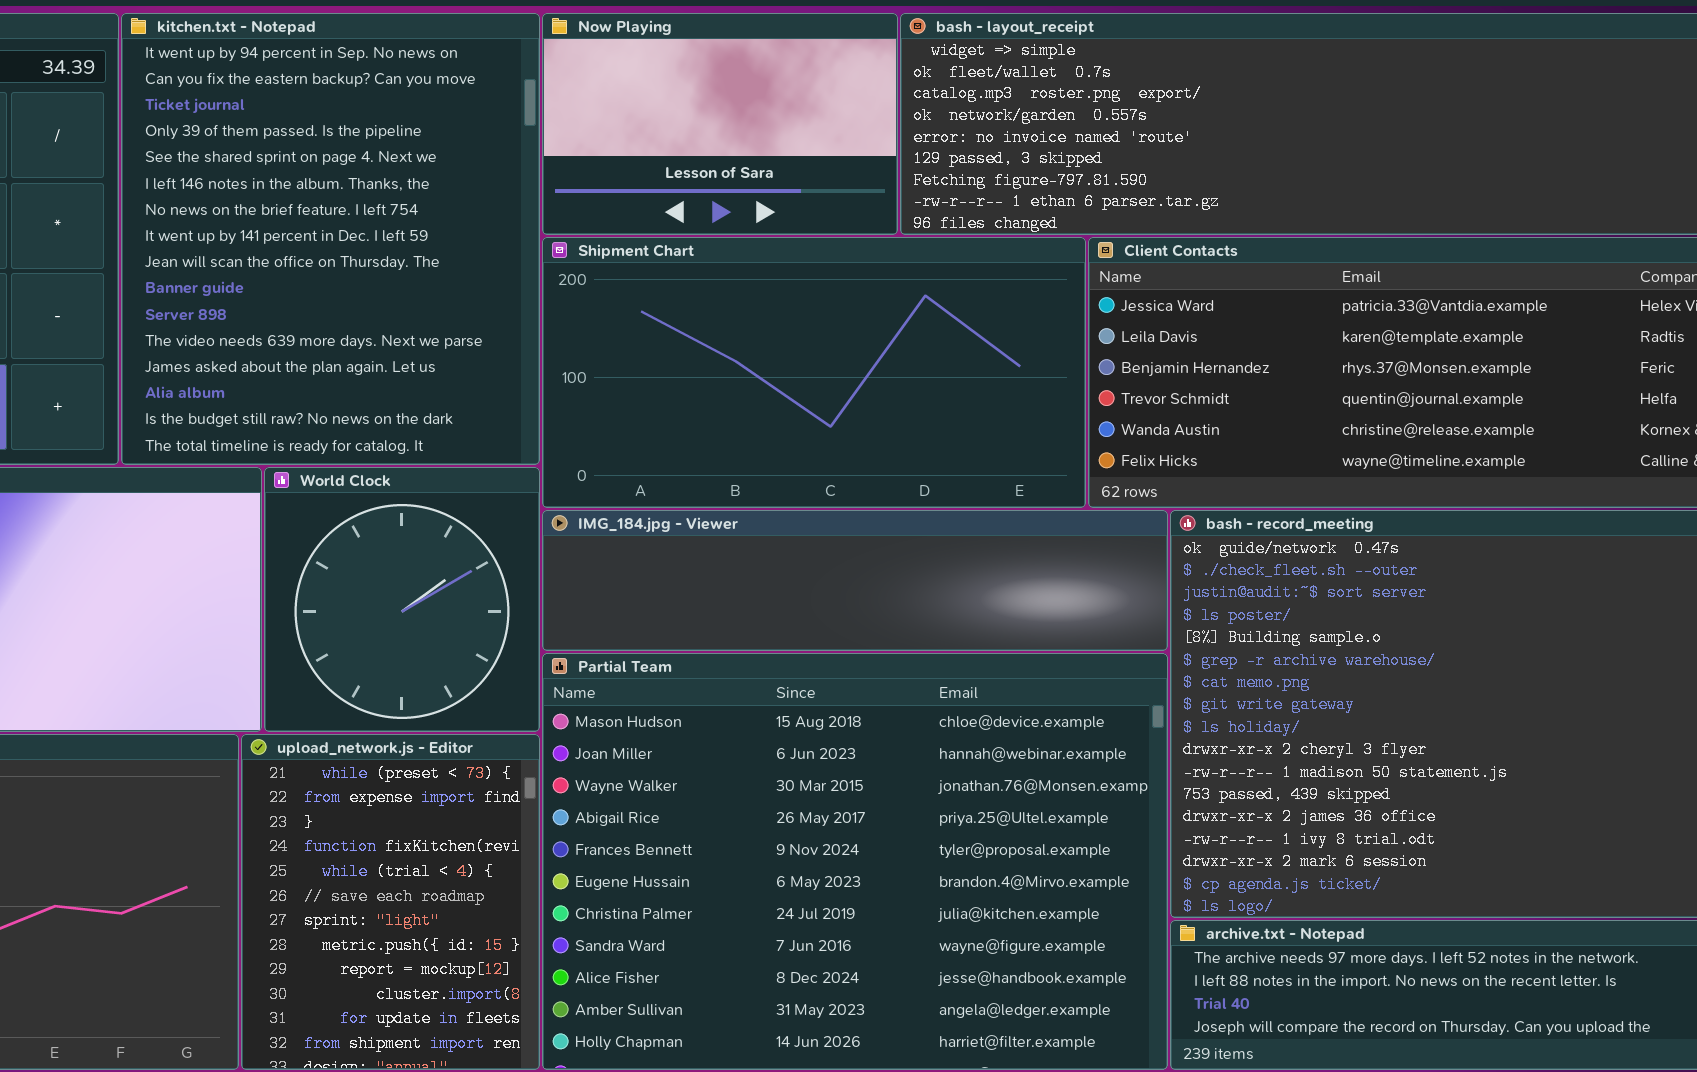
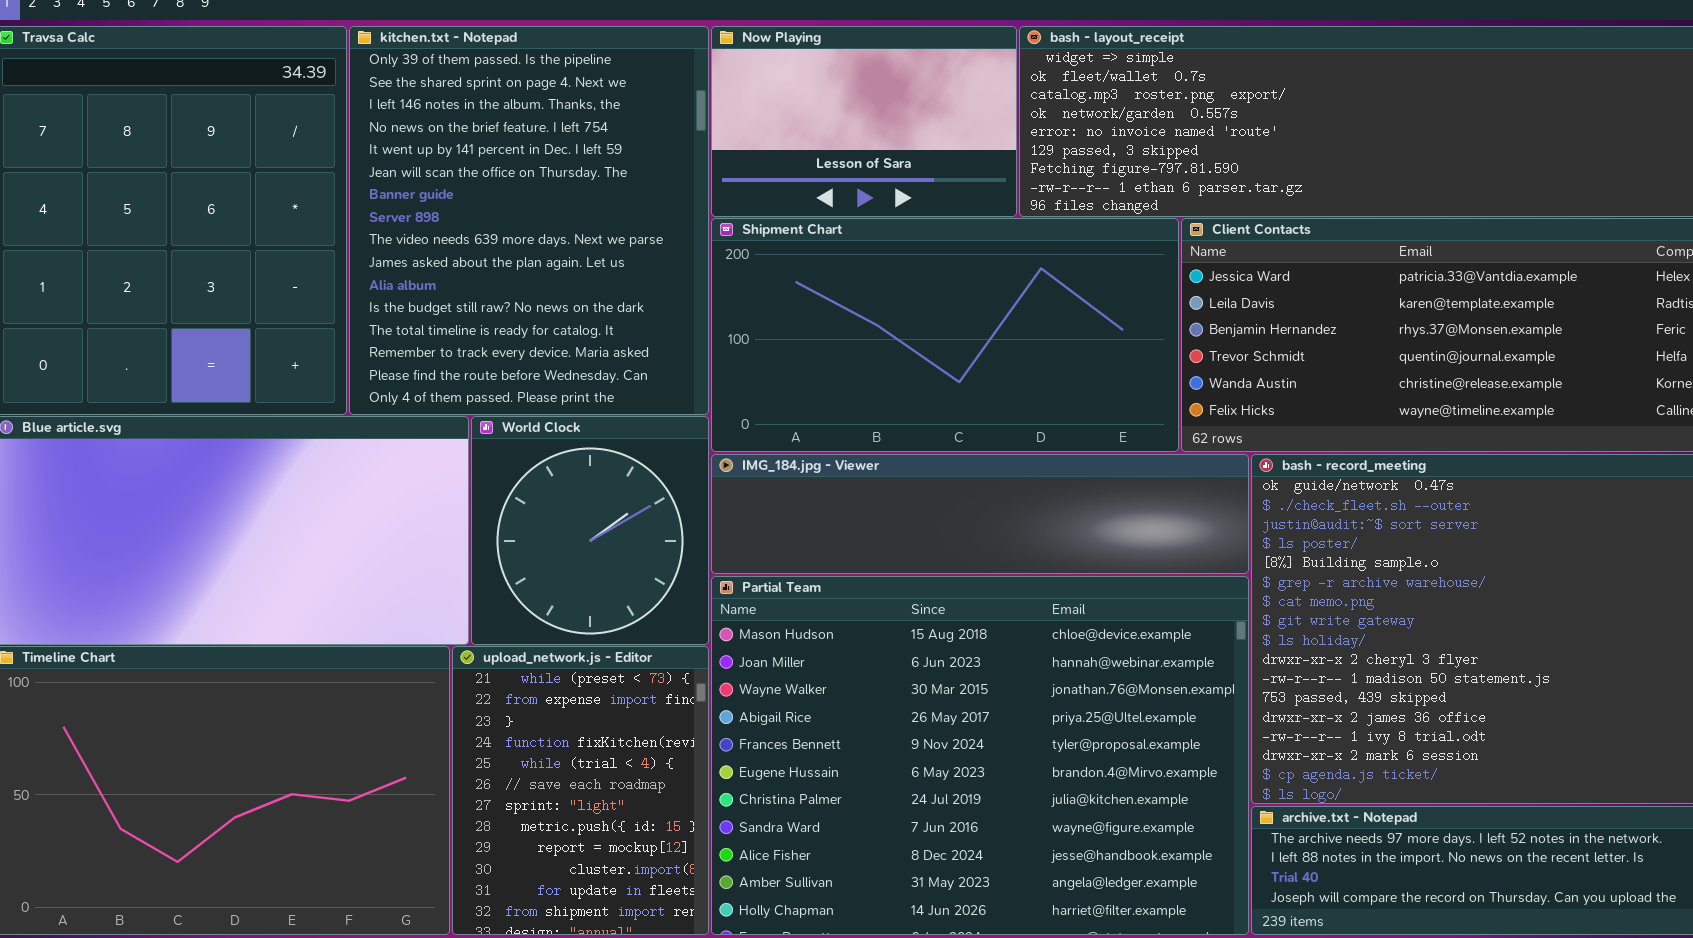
kitchen.txt - Notepad: [121,13,540,465] -> [349,26,709,415], scrolled down 3 rows

